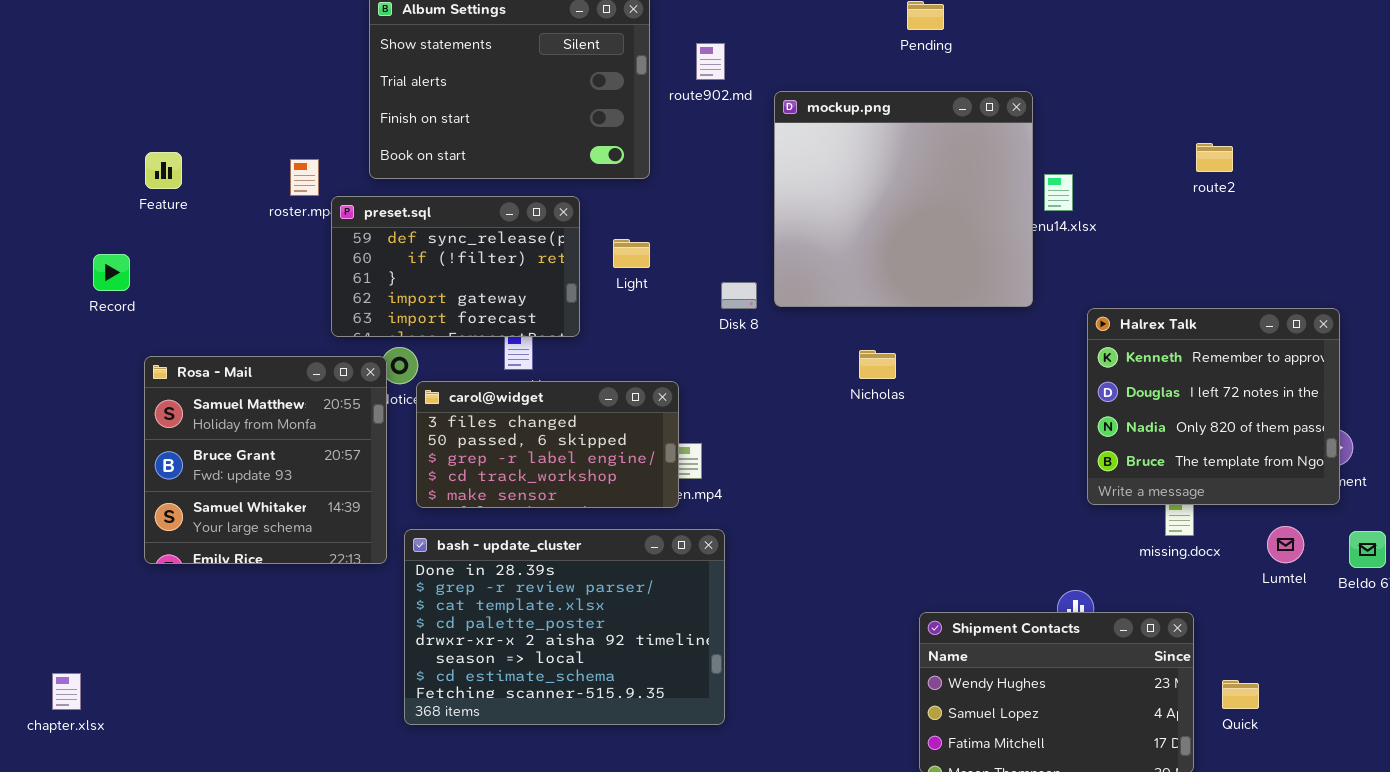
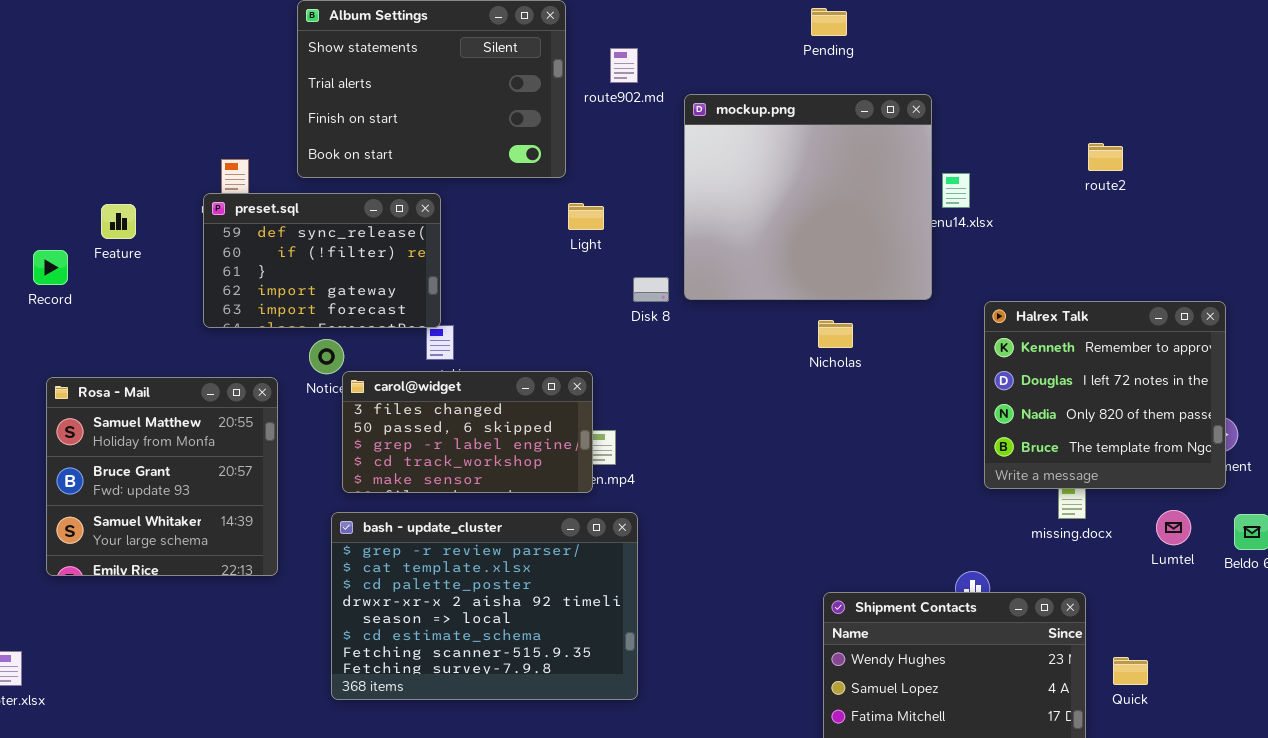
Feature: [145,152,182,189] -> [101,204,136,239], moved
preset.sql: [331,196,580,337] -> [203,193,441,328], moved
Light: [613,239,650,268] -> [568,203,604,230], moved
Nicholas: [859,350,896,379] -> [818,320,853,348], moved
Rosa - Mail: [144,356,387,564] -> [46,377,278,576], moved
bash - update_cluster: [404,529,725,725] -> [331,512,638,700], scrolled down 1 row

